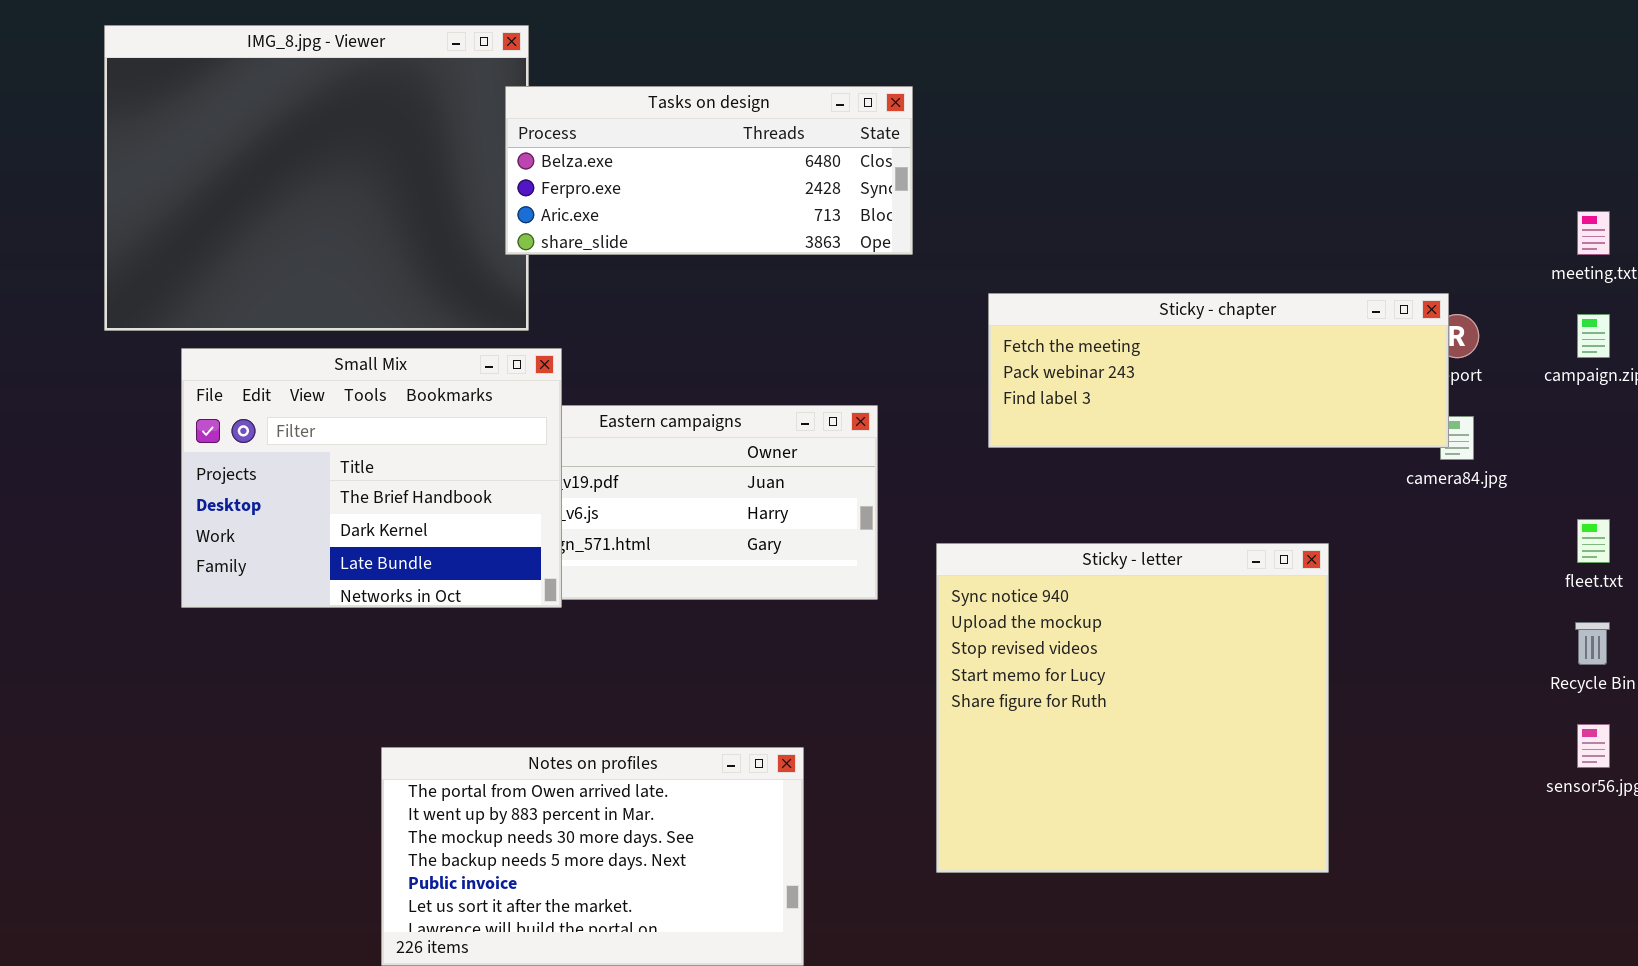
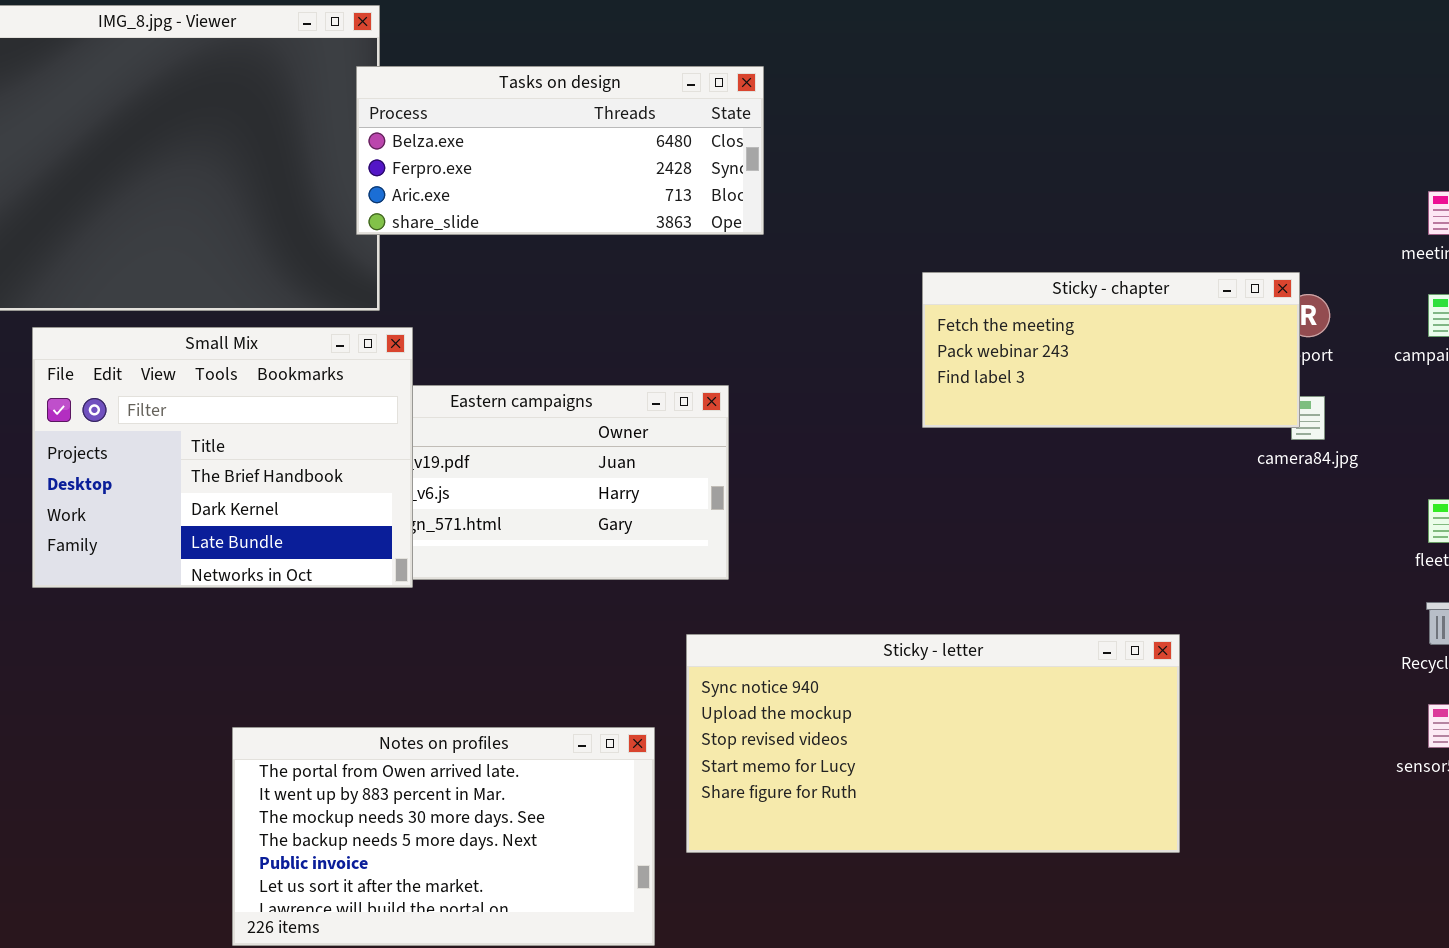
Sticky - chapter: [988,293,1449,448] -> [922,272,1300,428], resized
Sticky - letter: [936,543,1329,873] -> [686,634,1180,853], resized

